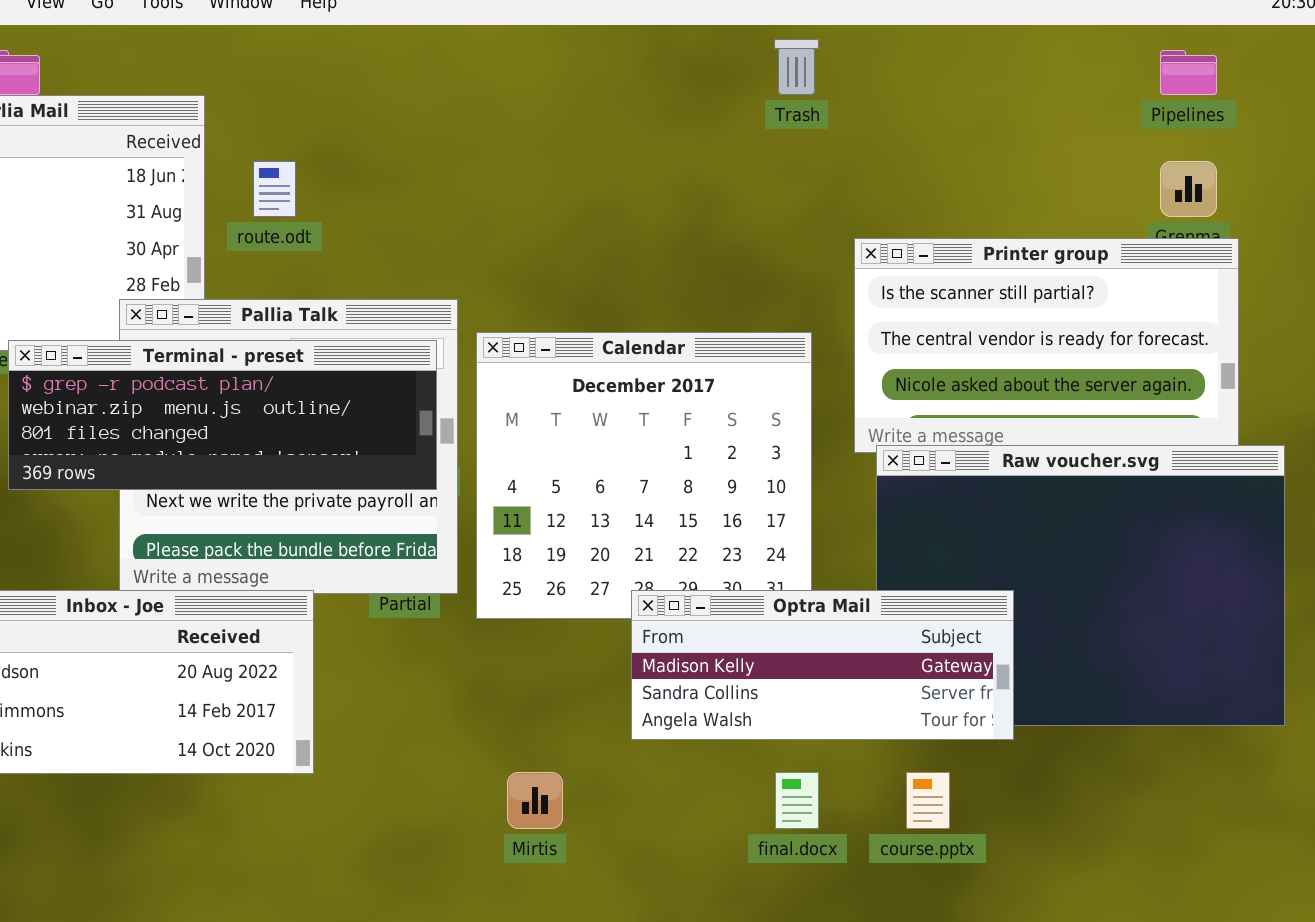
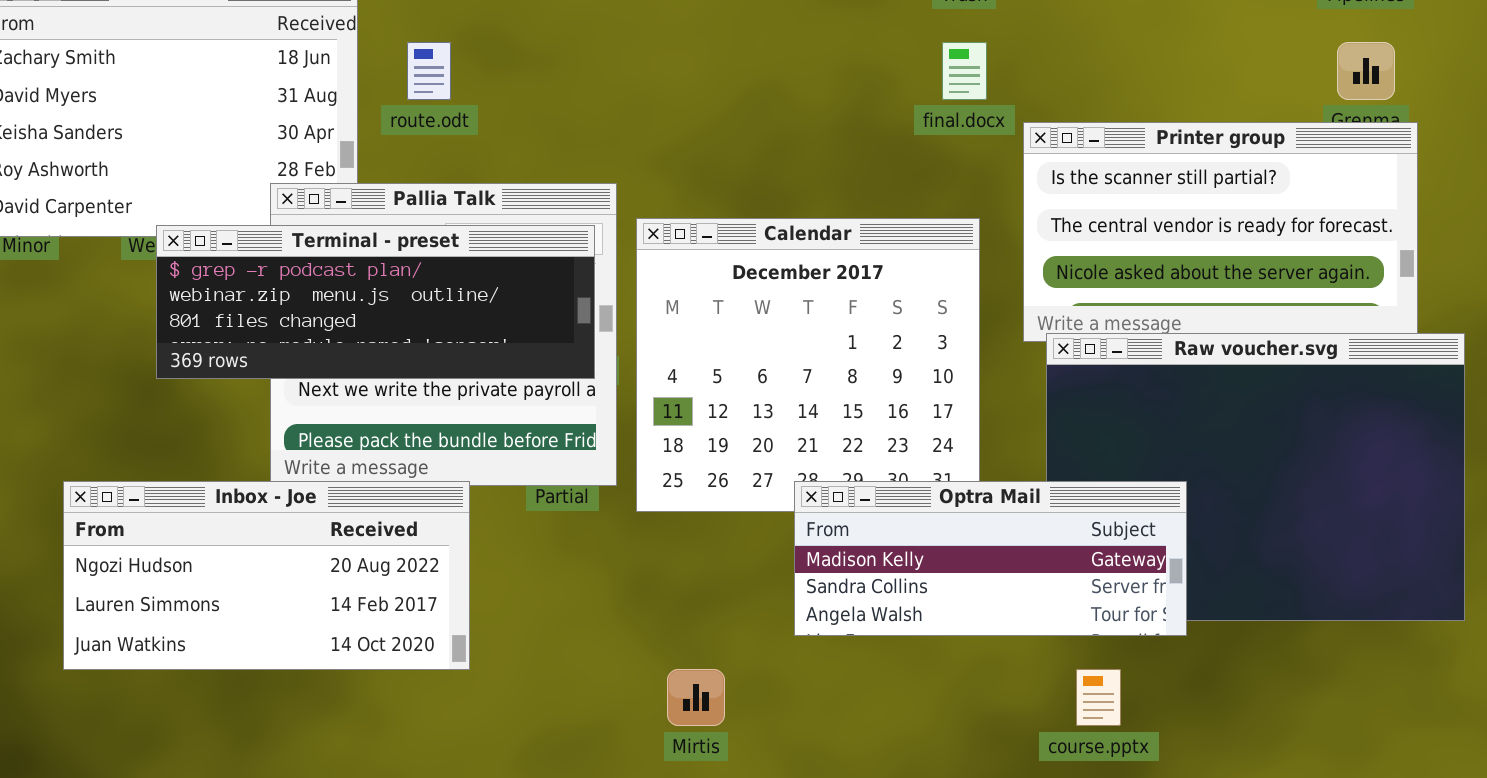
final.docx: [775,772,819,829] -> [942,42,987,100], moved

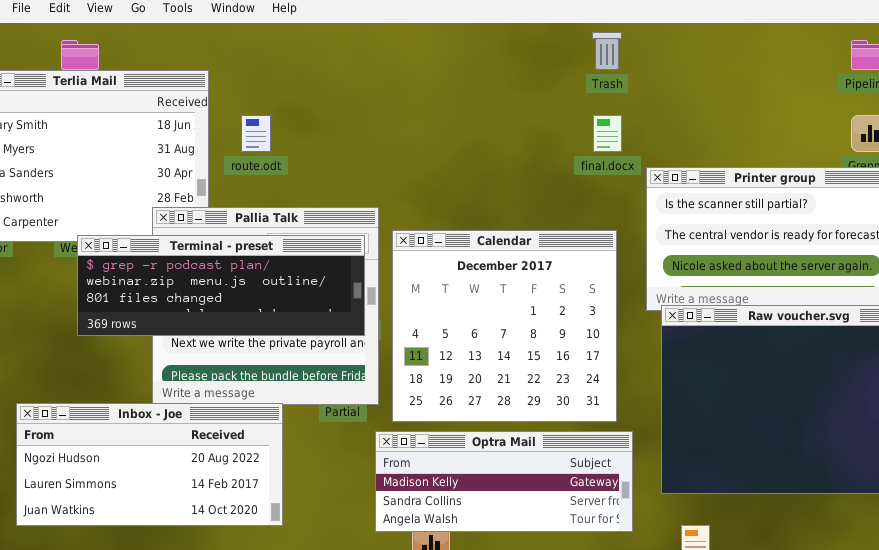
Optra Mail: [794,481,1187,636] -> [375,431,633,532], moved

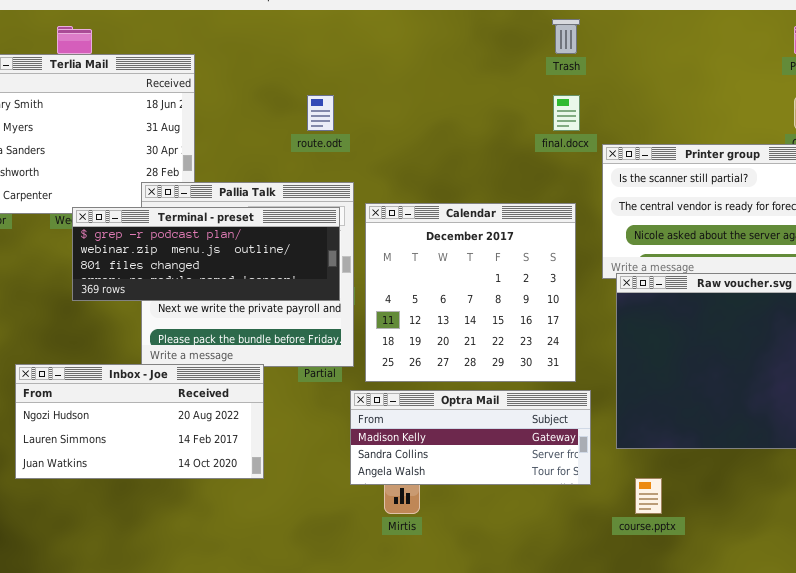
route.odt: [241,115,271,152] -> [307,95,334,131], moved

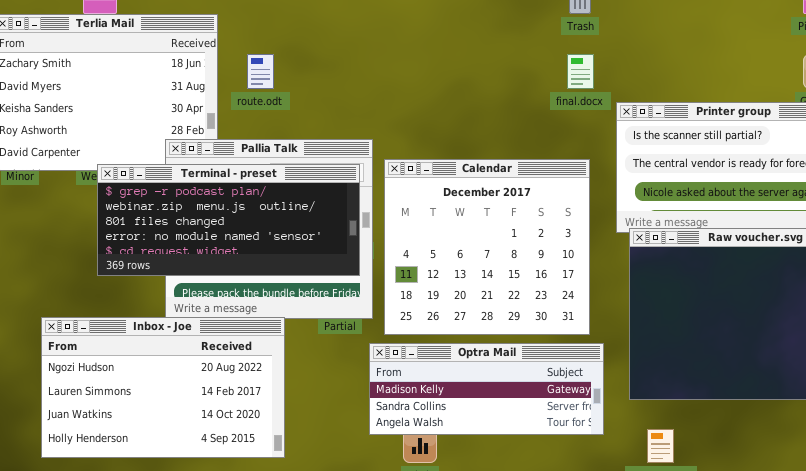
route.odt: [307,95,334,131] -> [247,54,274,89], moved
Terminal - preset: [72,207,340,301] -> [97,164,360,276], resized
Inbox - Joe: [15,364,264,479] -> [41,317,285,458], resized

